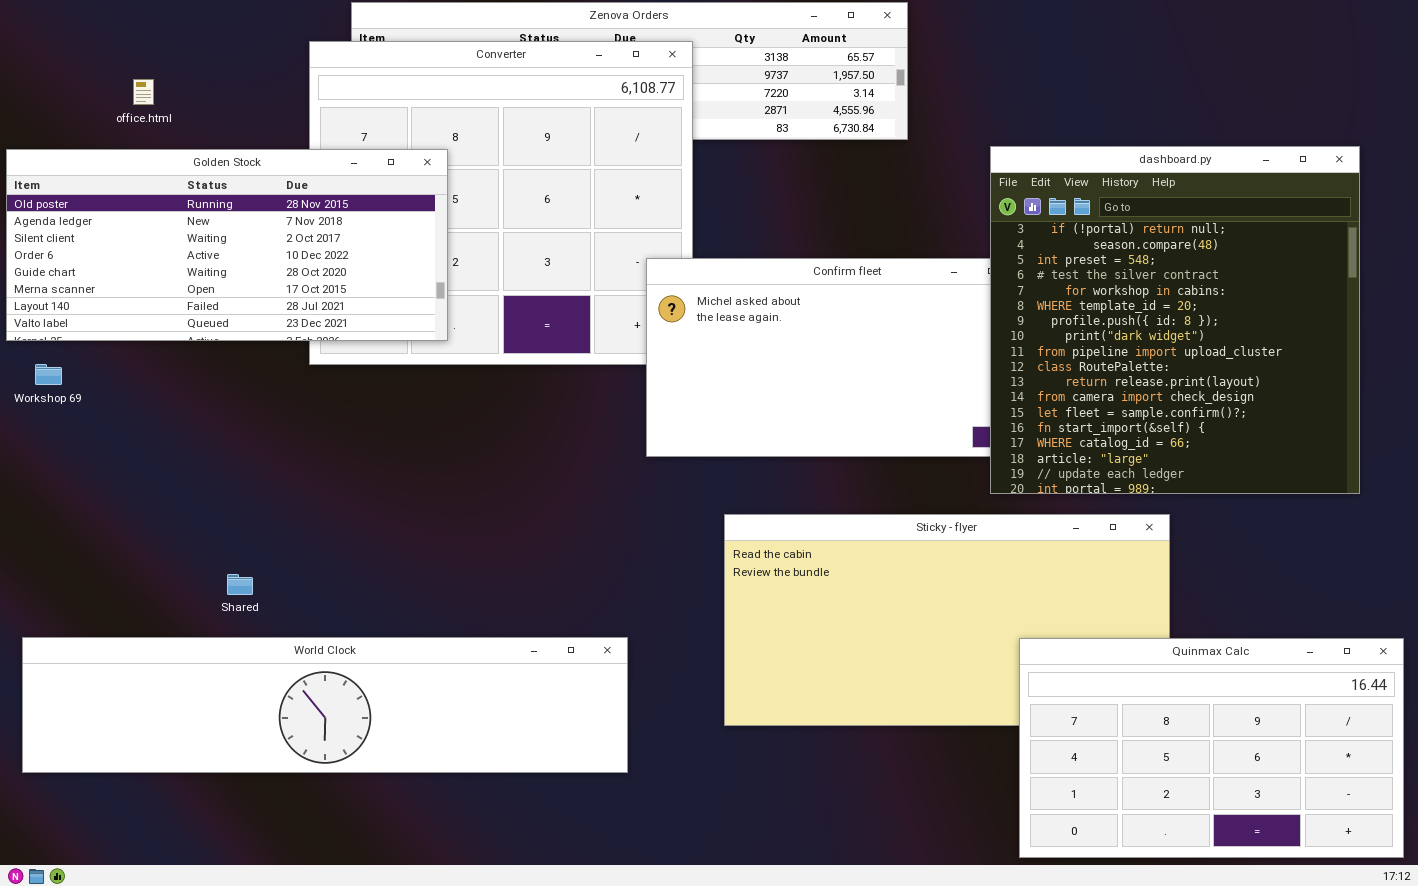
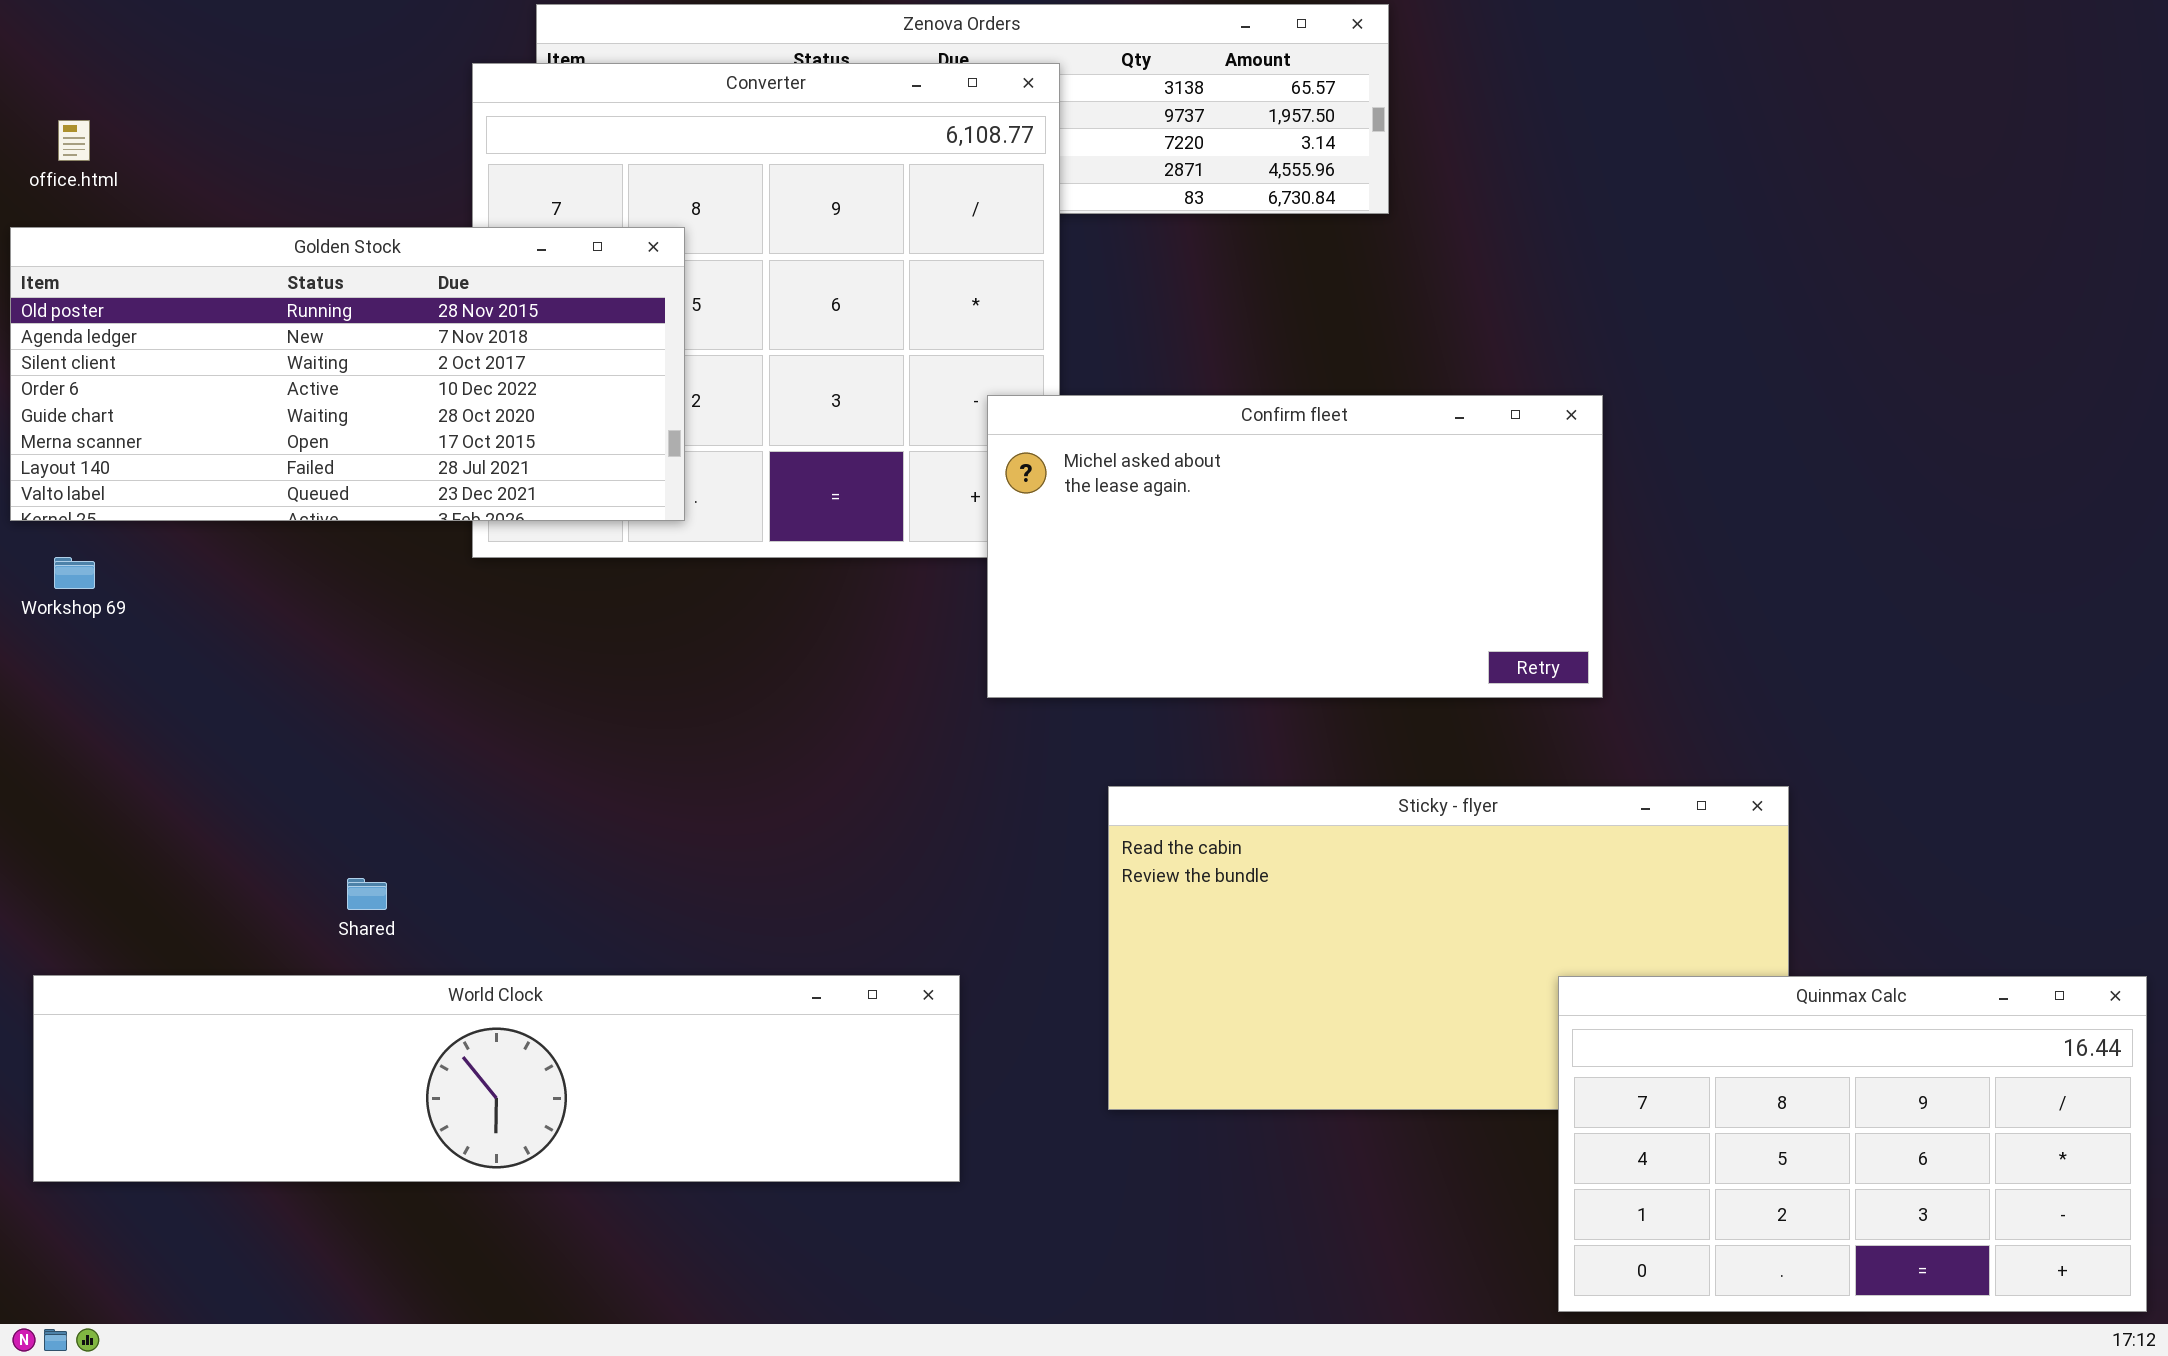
office.html: [133,79,154,105] -> [58,120,90,161], moved
dashboard.py: [990,146,1360,494] -> none, closed

